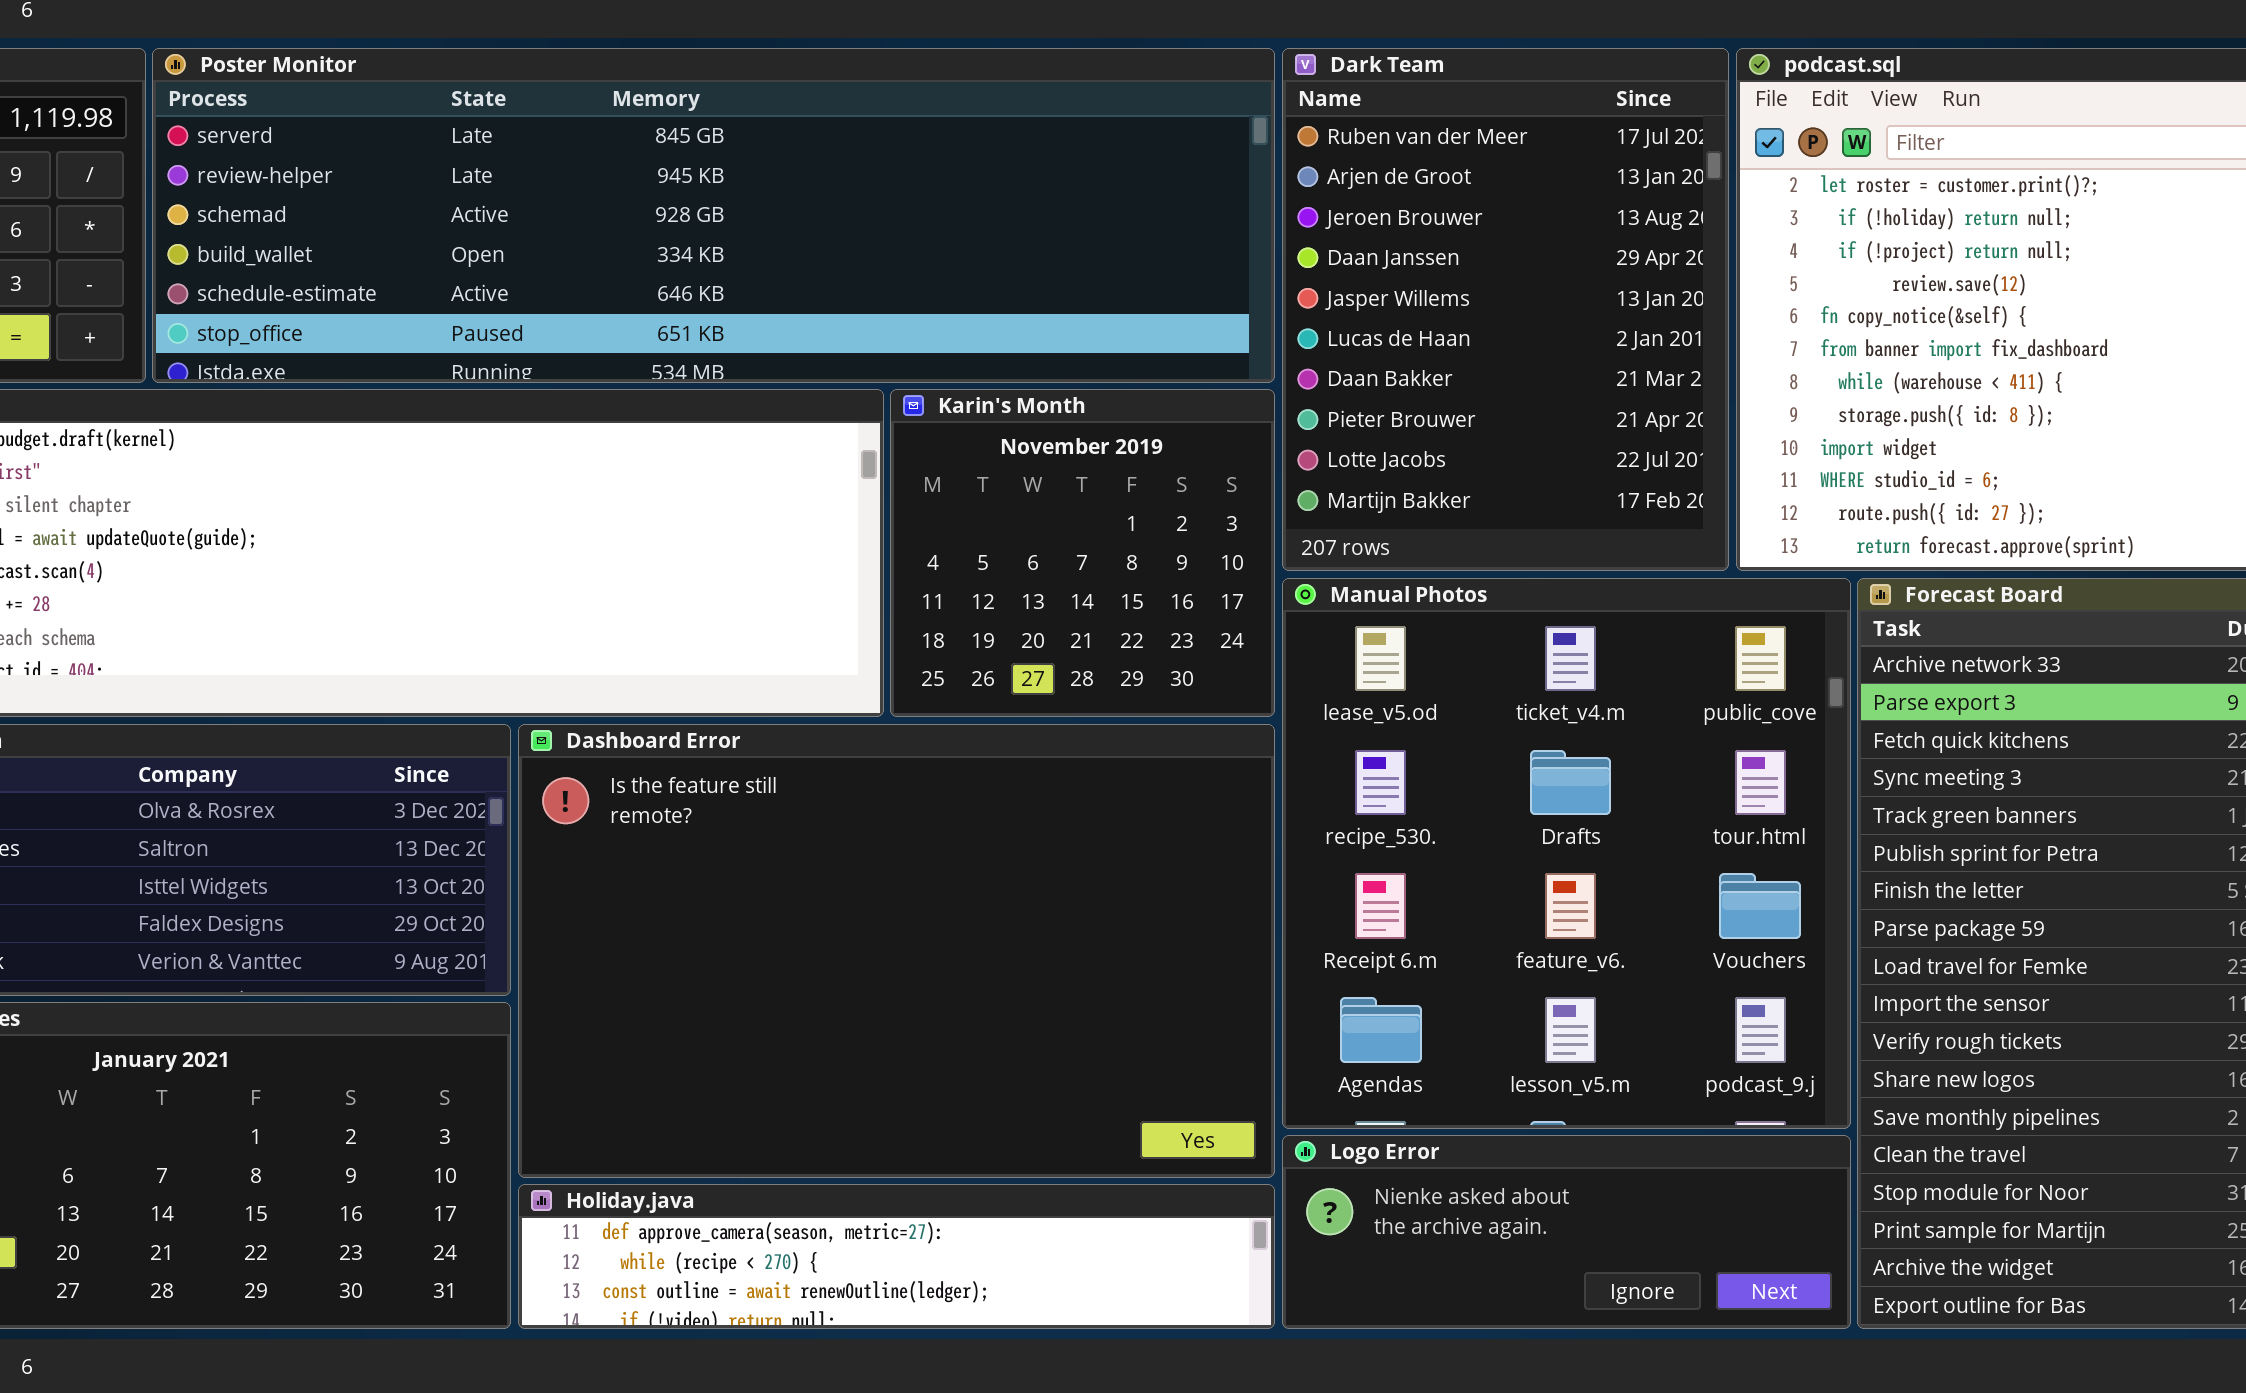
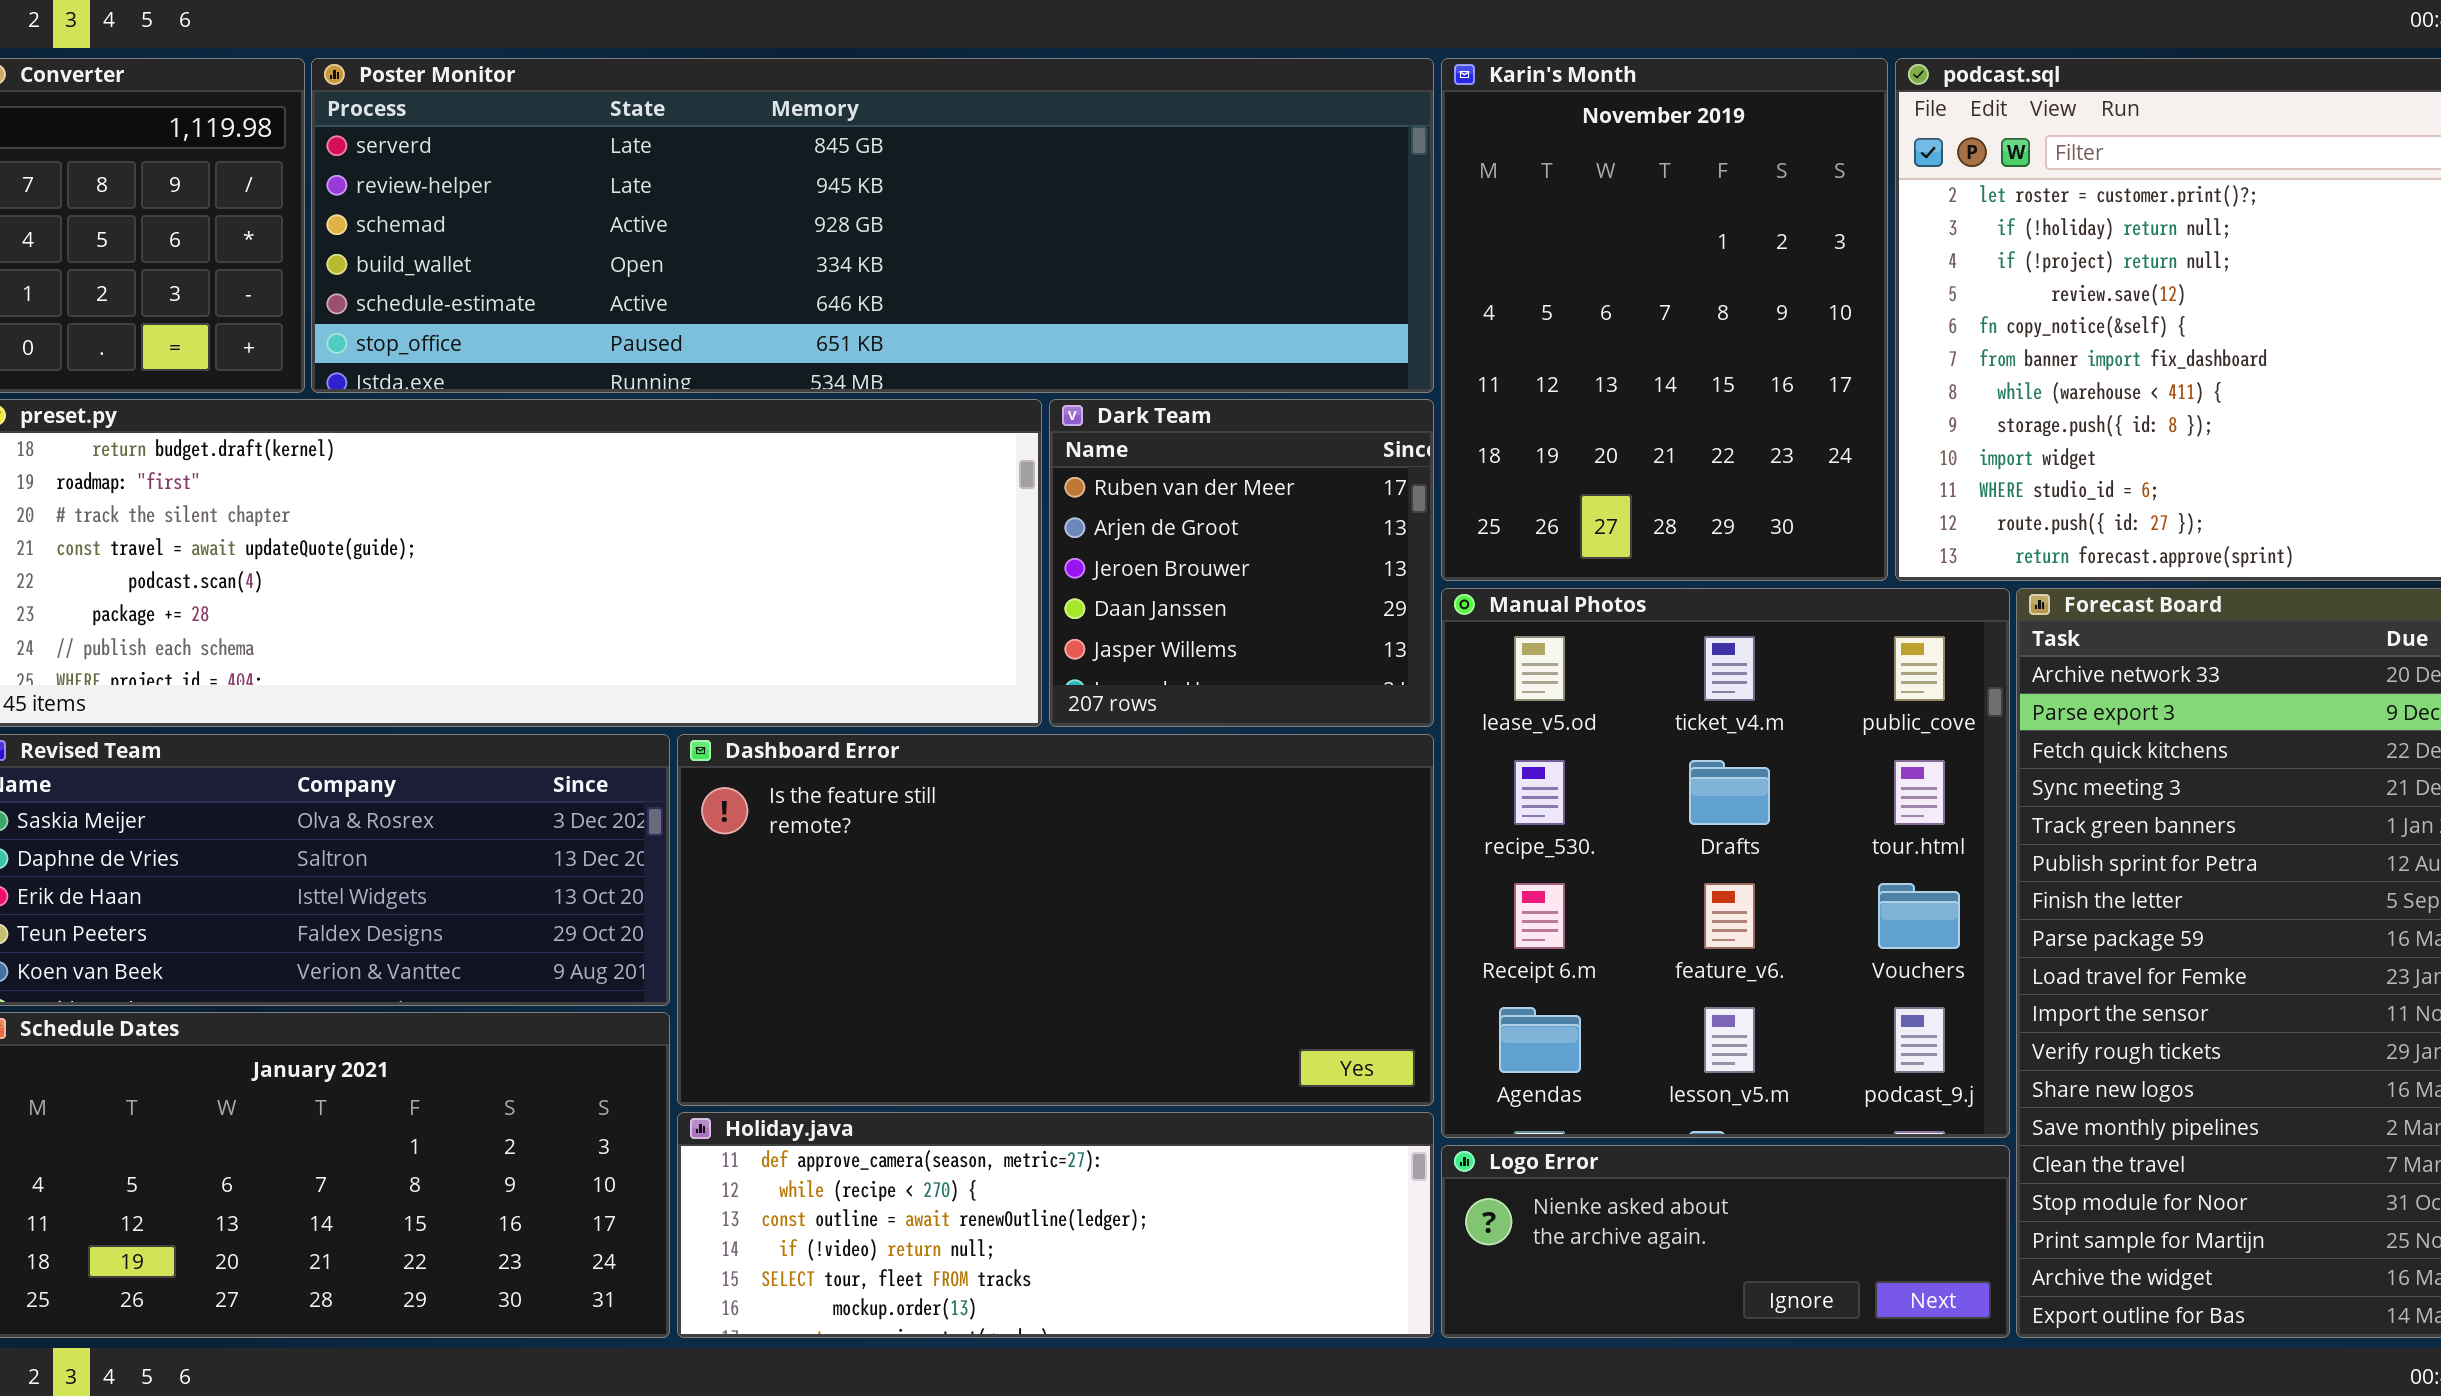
Dark Team: [1282,48,1729,571] -> [1049,399,1434,727], moved, resized
Karin's Month: [890,389,1275,717] -> [1441,58,1888,581], moved, resized
Dashboard Error: [518,724,1275,1178] -> [677,734,1434,1106], resized
Holiday.java: [518,1184,1275,1329] -> [677,1112,1434,1338], resized

